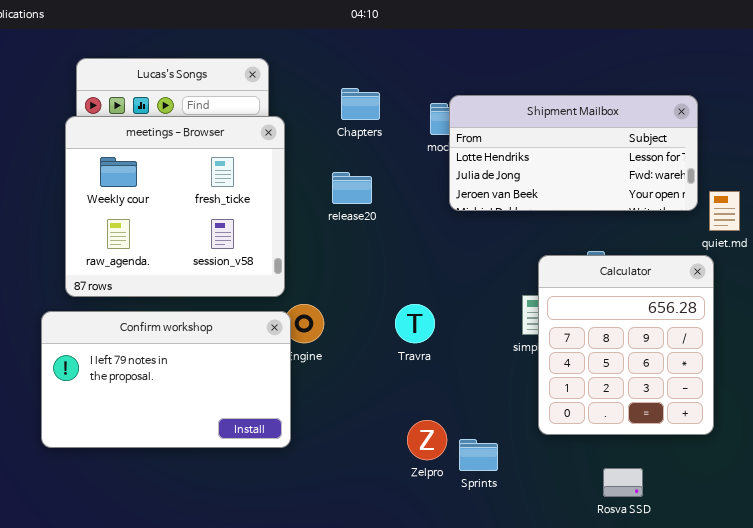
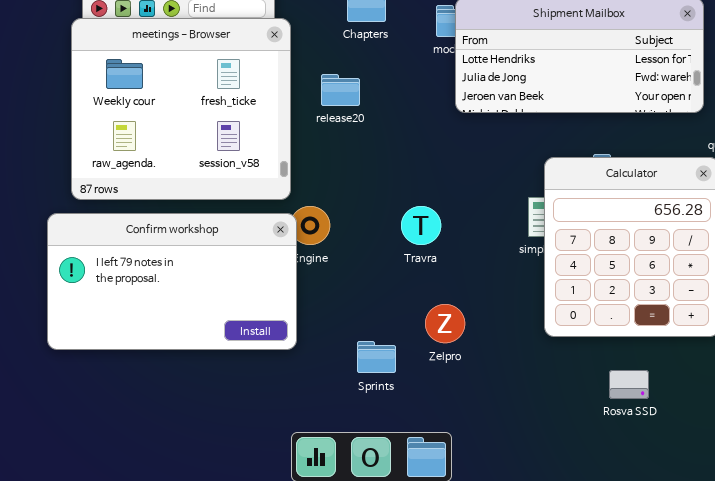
release20: [332,172,372,204] -> [321,74,360,106], moved
Zelpro: [407,420,447,460] -> [425,304,465,343], moved
Sprints: [459,439,498,471] -> [357,341,396,373], moved

